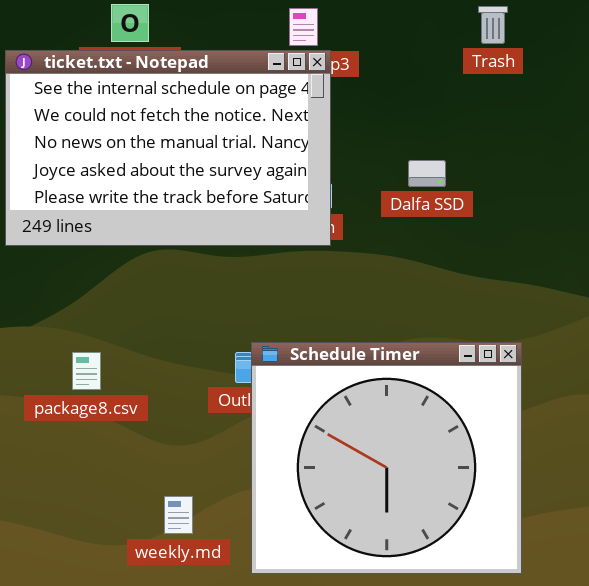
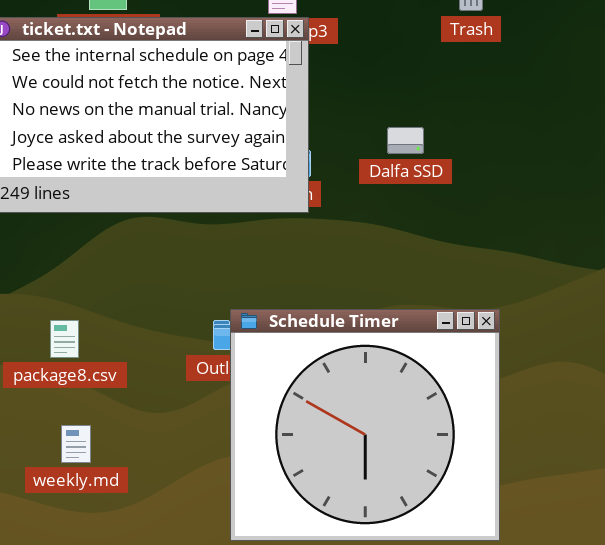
weekly.md: [164,496,193,534] -> [61,425,91,463], moved

